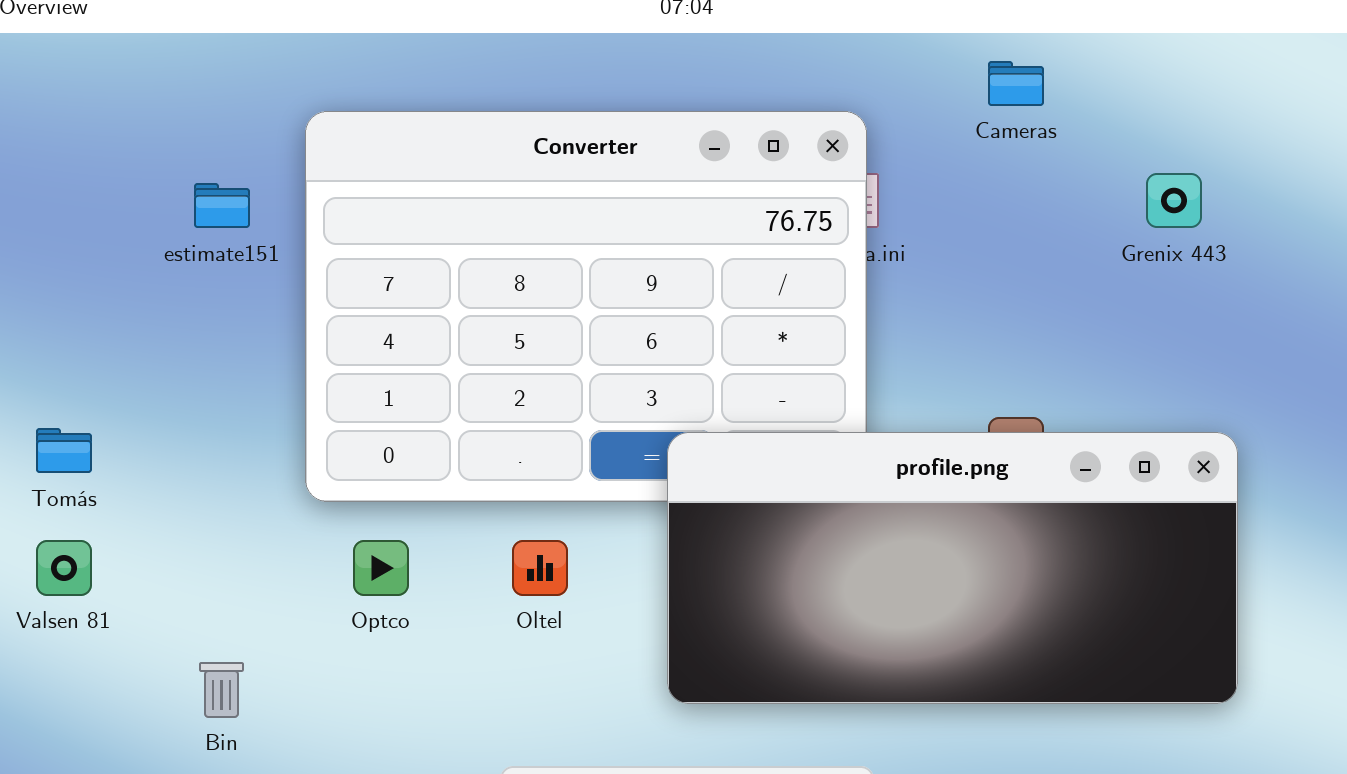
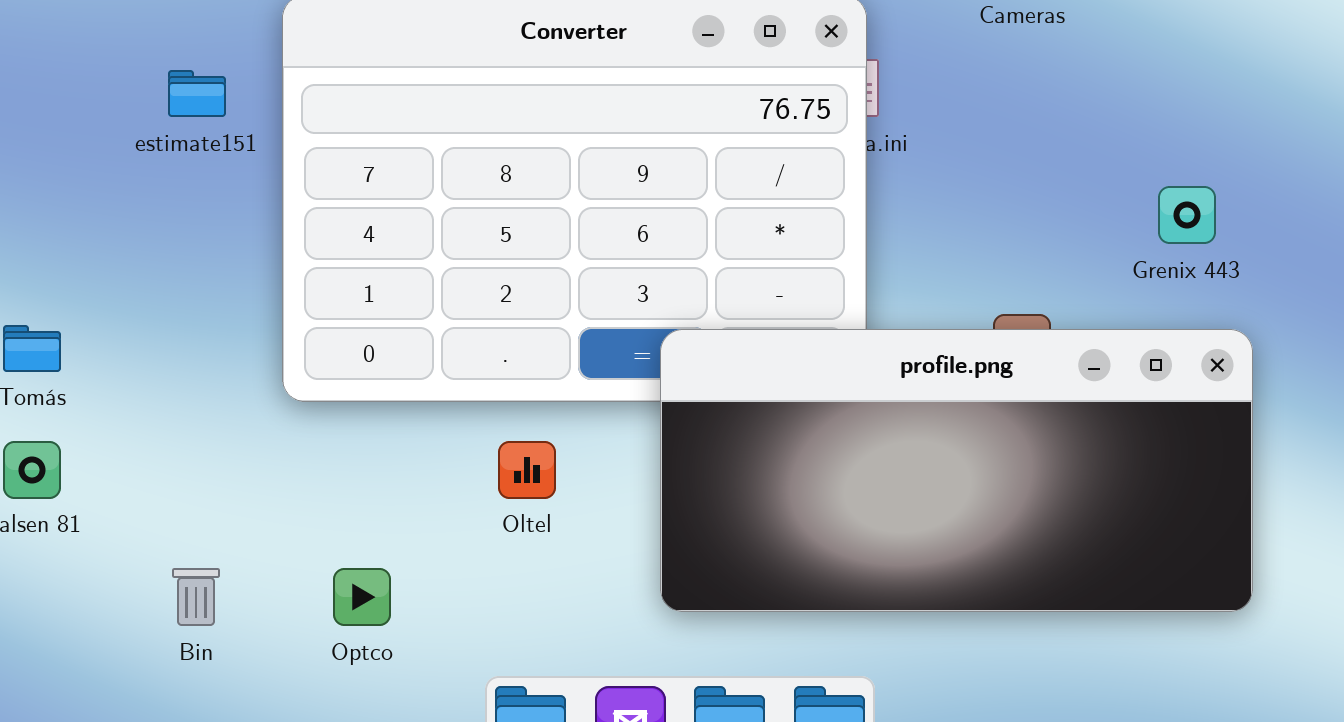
Grenix 443: [1146,173,1202,228] -> [1158,186,1216,244], moved
Optco: [353,540,409,596] -> [333,568,391,626], moved

